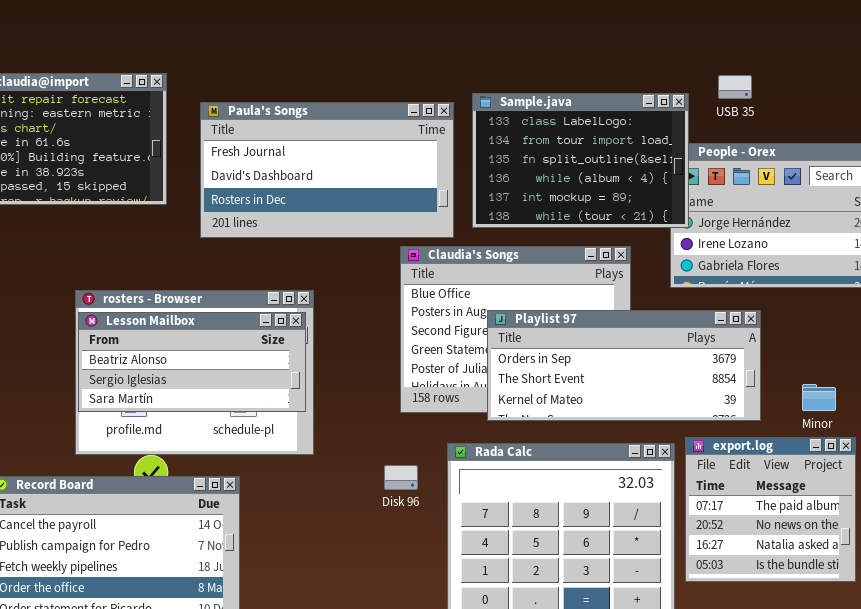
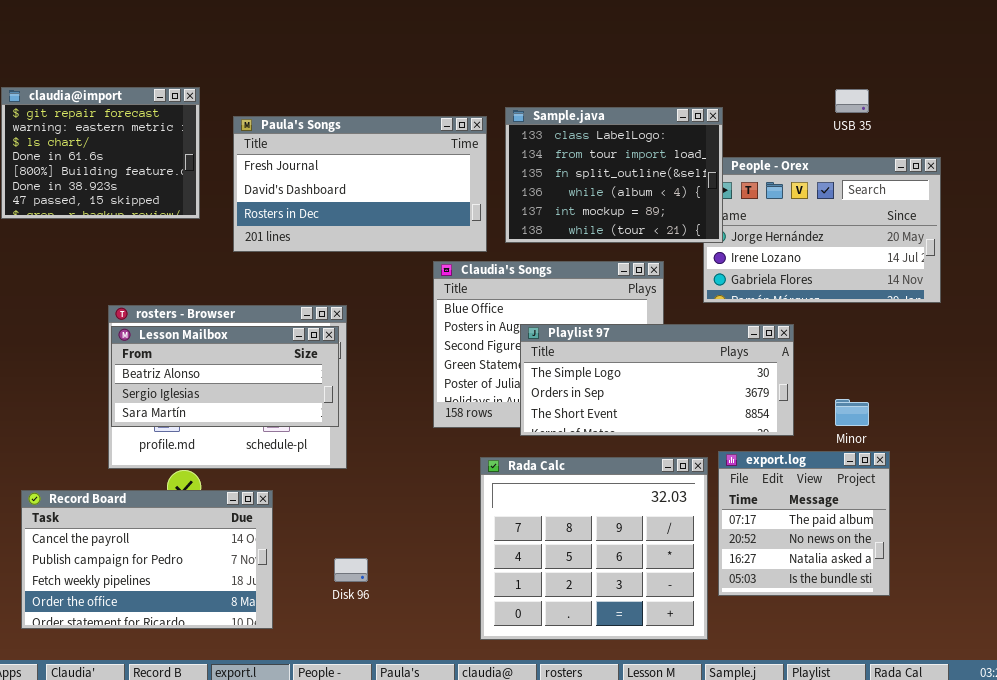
USB 35: [718,75,752,99] -> [835,89,869,113], moved
Playlist 97: [487,310,761,421] -> [520,324,794,436], scrolled up 1 row
Disk 96: [384,465,418,490] -> [334,558,368,582], moved

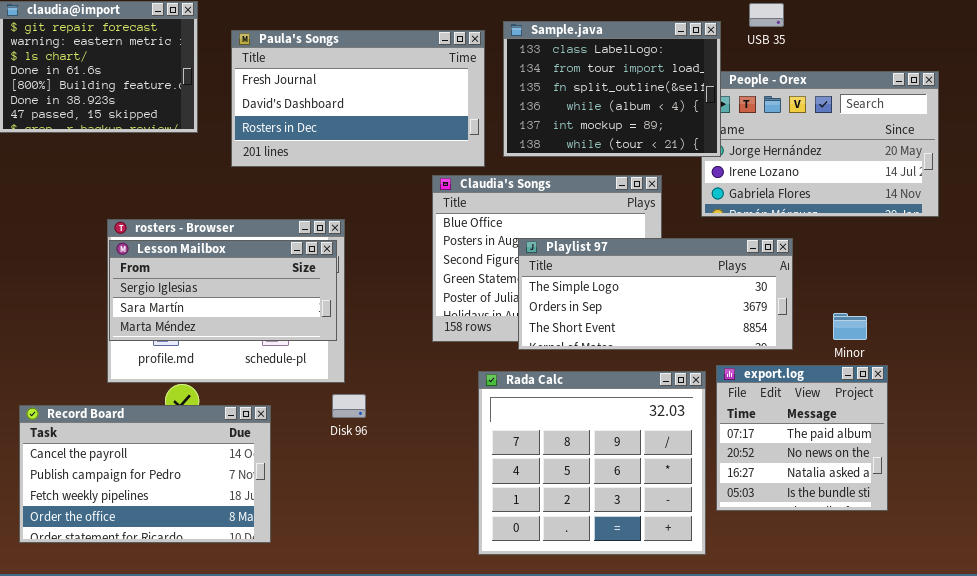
USB 35: [835,89,869,113] -> [749,3,784,27], moved
Lesson Mailbox: [111,326,339,427] -> [109,240,337,341], scrolled down 1 row
Disk 96: [334,558,368,582] -> [332,394,366,418], moved

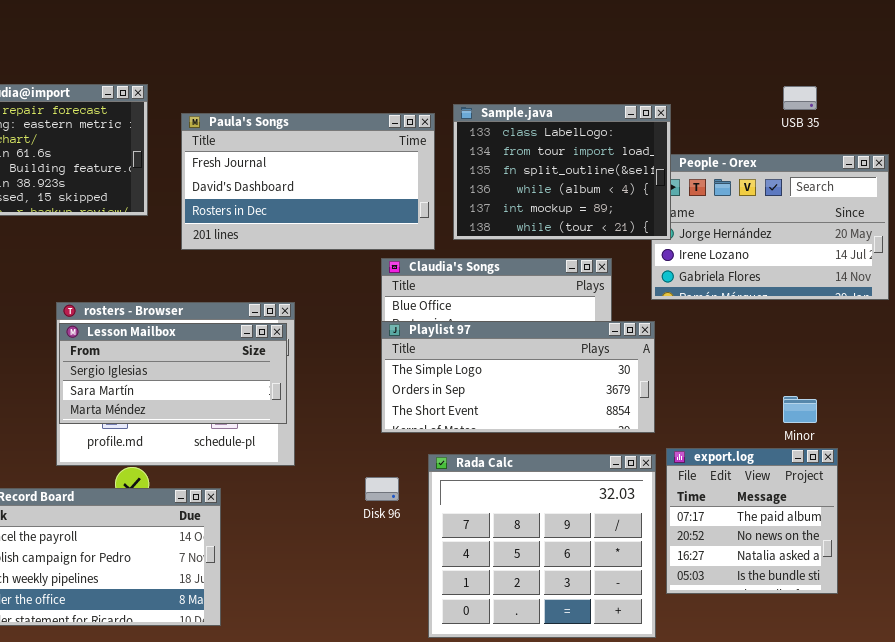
USB 35: [749,3,784,27] -> [783,86,817,110], moved
Playlist 97: [518,238,793,350] -> [381,321,655,433], moved
Disk 96: [332,394,366,418] -> [365,477,399,501], moved

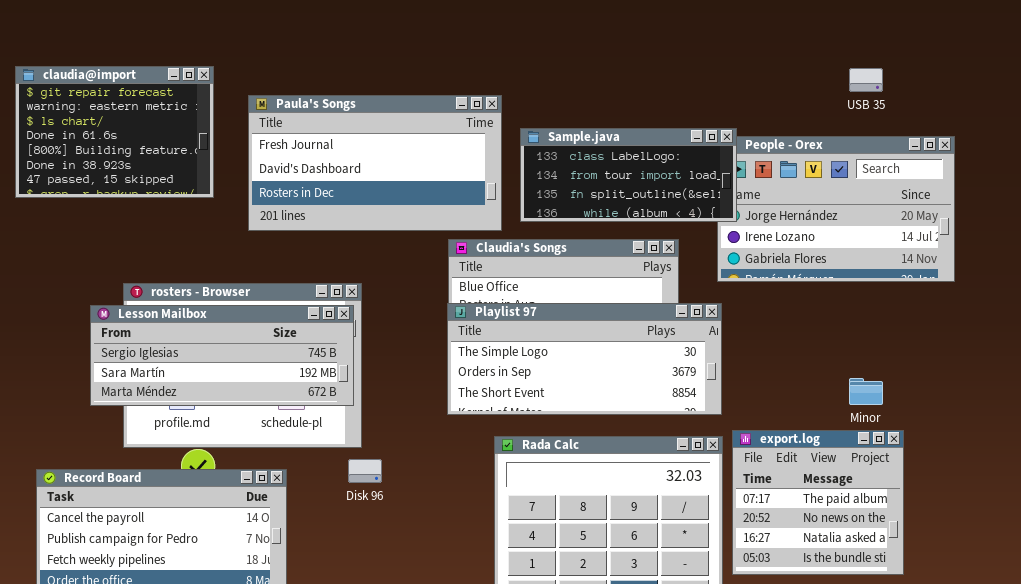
Sample.java: [453,104,671,240] -> [520,128,737,222], resized
Lesson Mailbox: [59,323,287,424] -> [90,305,354,406], resized
Disk 96: [365,477,399,501] -> [348,459,382,483], moved

